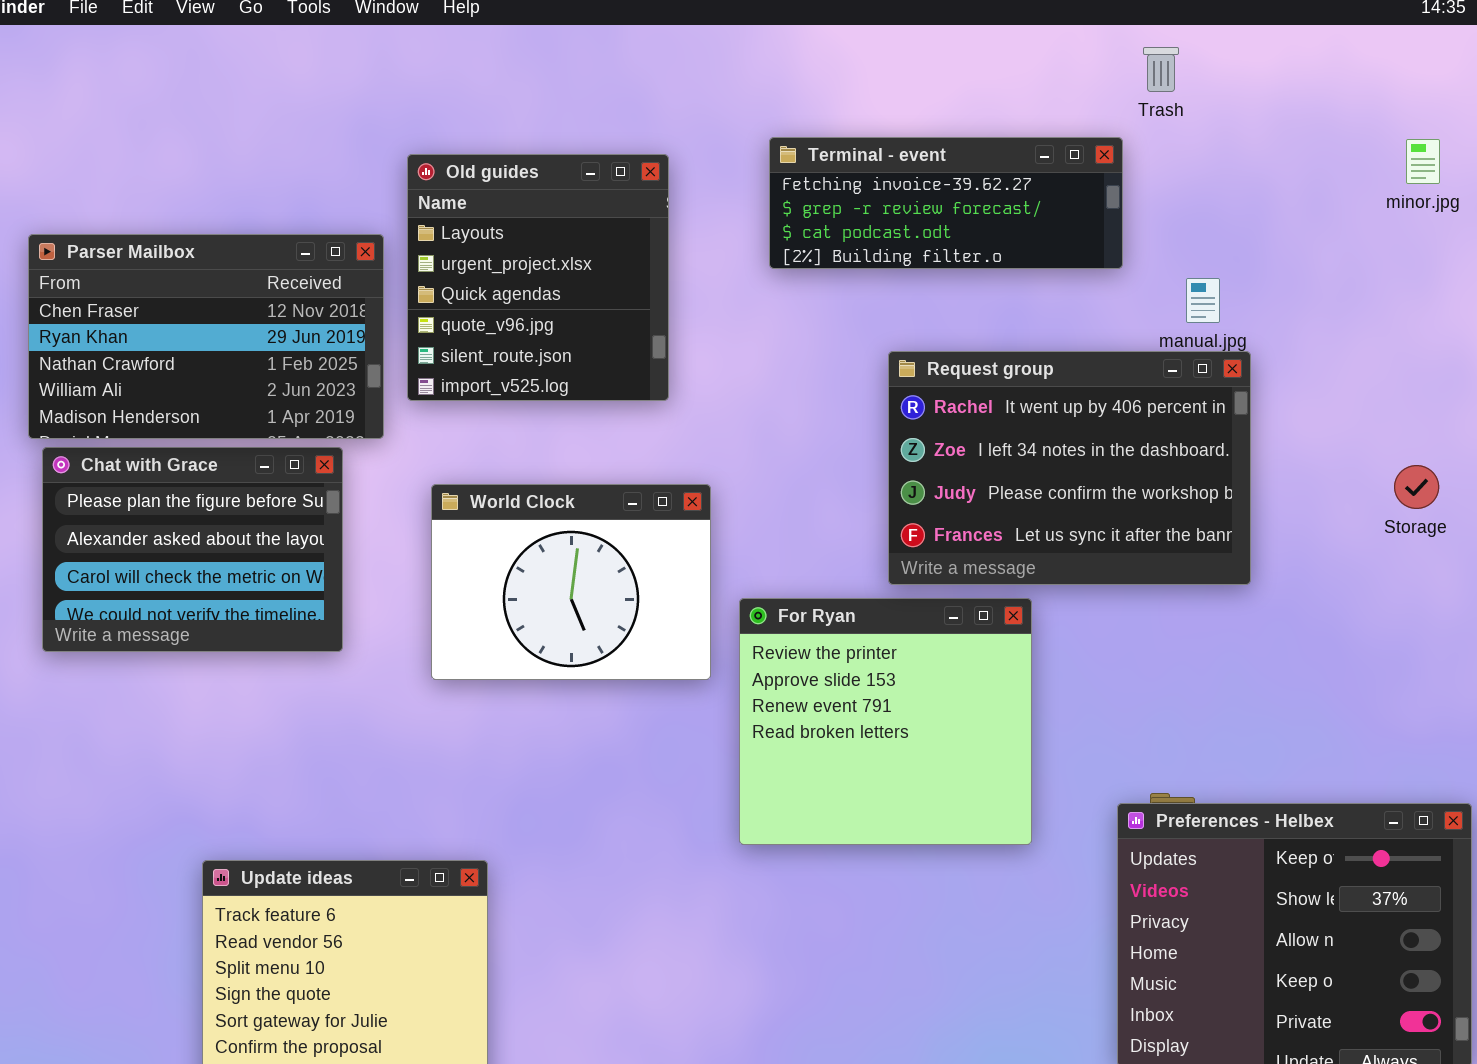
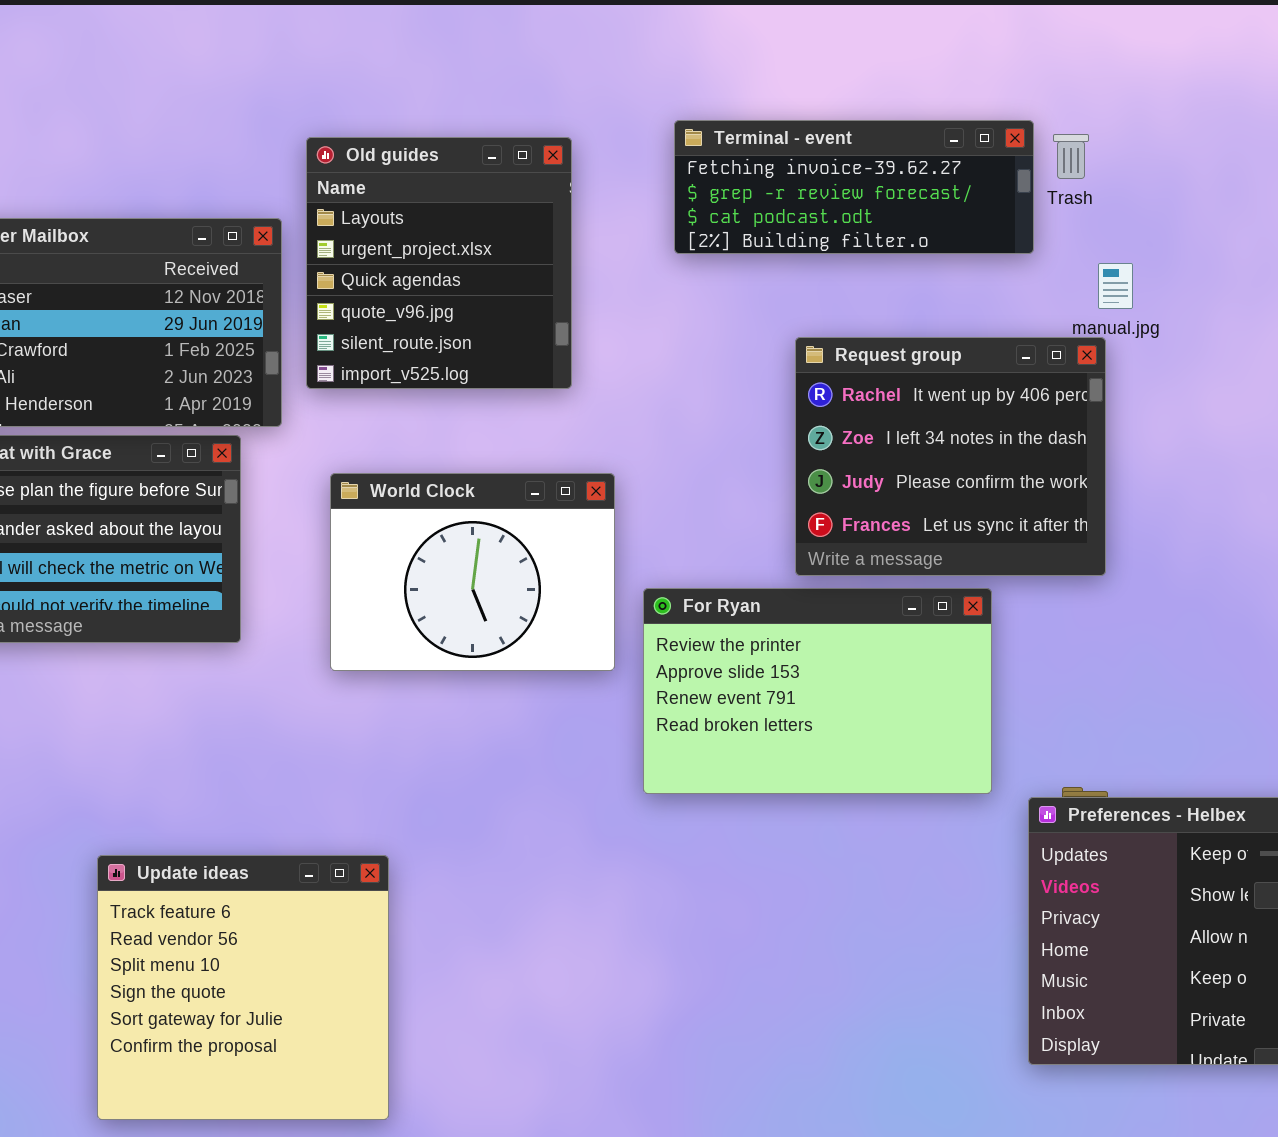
Trash: [1143,47,1179,92] -> [1053,134,1089,179], moved
Request group: [888,351,1251,585] -> [795,337,1106,576], resized
For Ryan: [739,598,1032,845] -> [643,588,992,794], resized

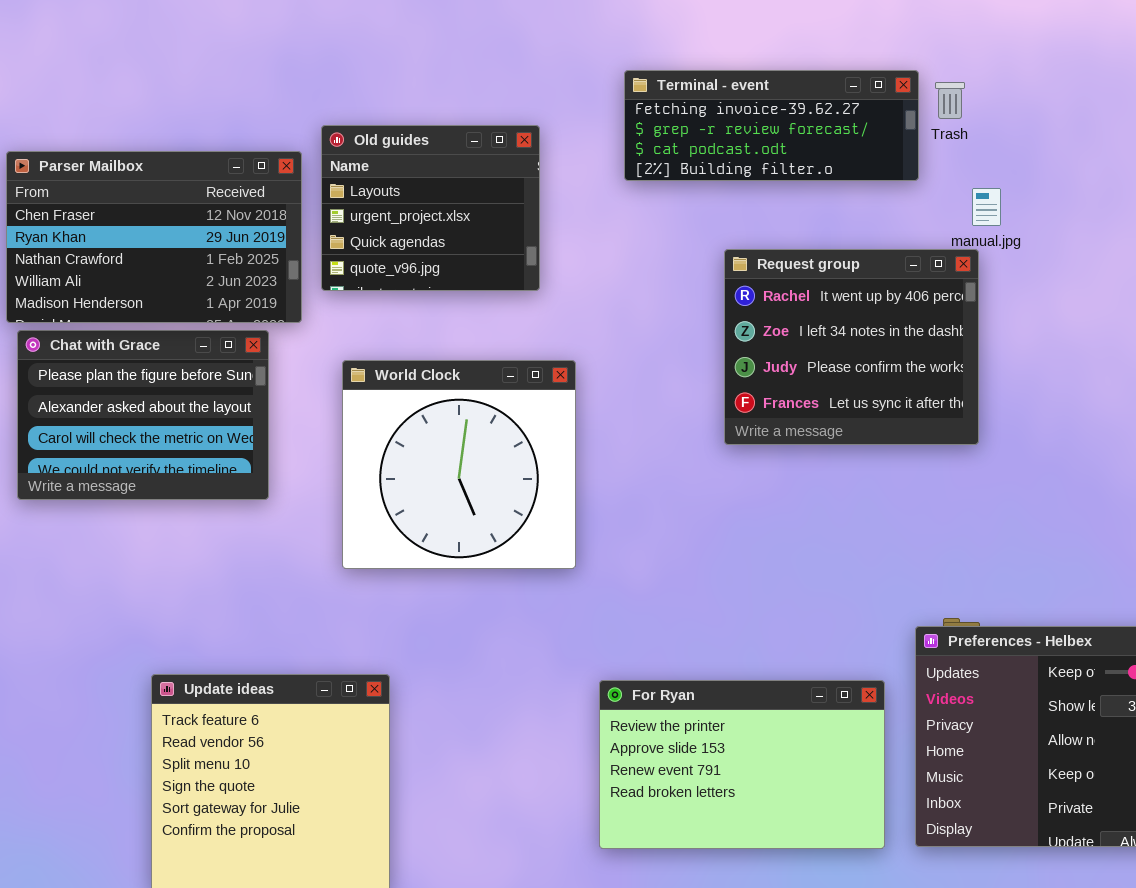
Old guides: [306,137,572,389] -> [321,125,540,291], resized
World Clock: [330,473,615,671] -> [342,360,576,569], resized
For Ryan: [643,588,992,794] -> [599,680,885,849], moved

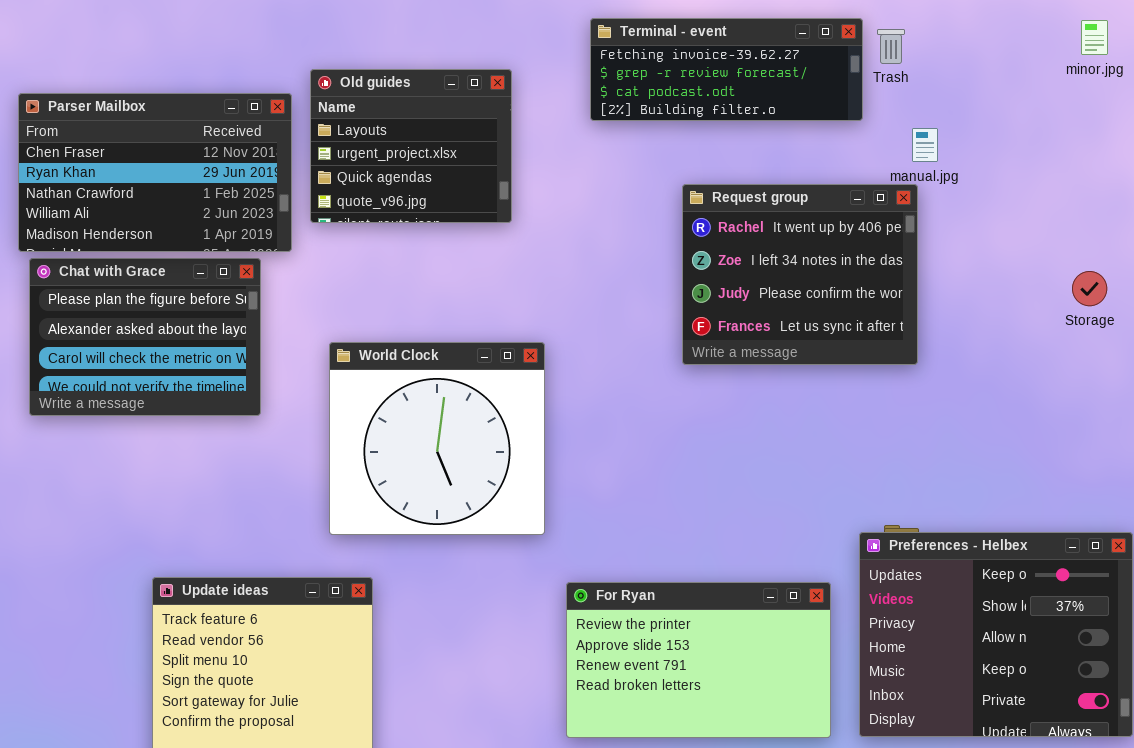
World Clock: [342,360,576,569] -> [329,342,545,535], moved

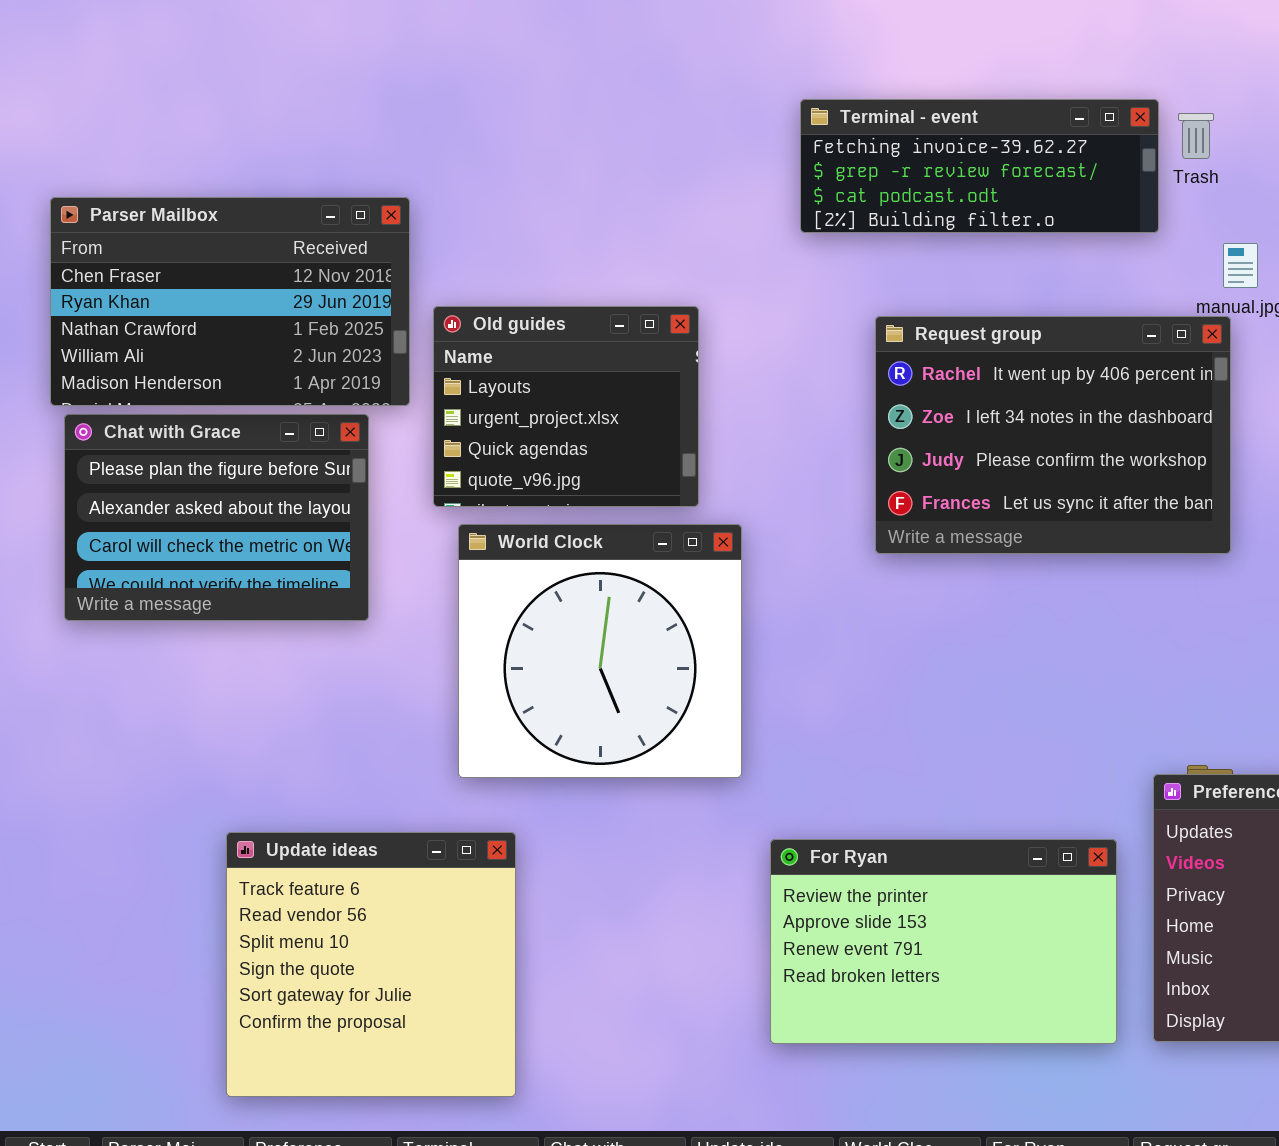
Old guides: [310,69,512,223] -> [433,306,699,507], moved
Request group: [682,184,918,365] -> [875,316,1231,554], resized

